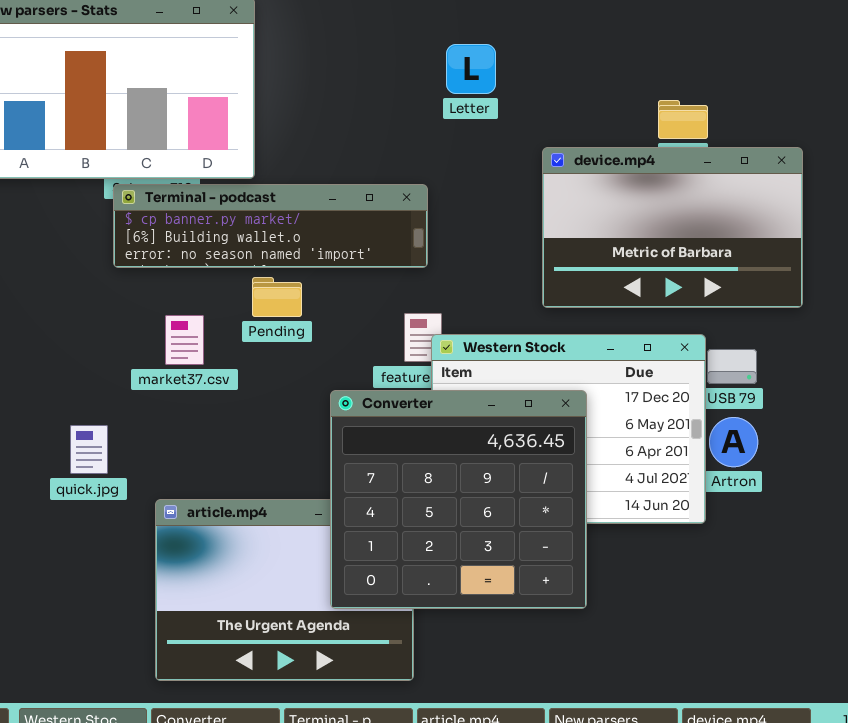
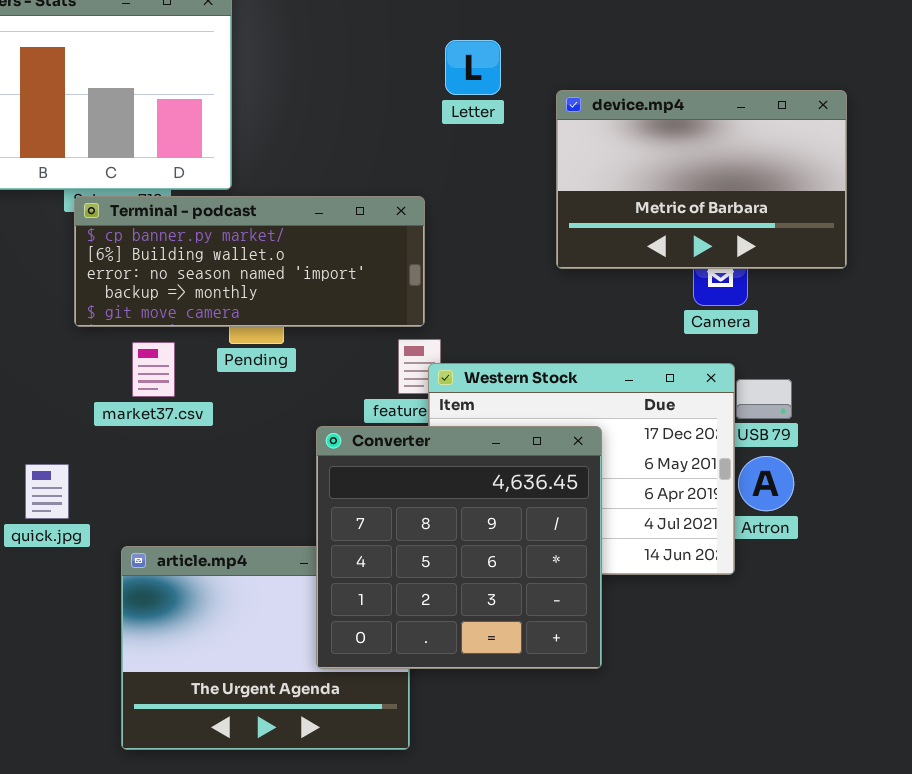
device.mp4: [542,147,803,308] -> [556,90,847,269], moved
Terminal - podcast: [113,184,428,268] -> [74,196,425,327], resized

